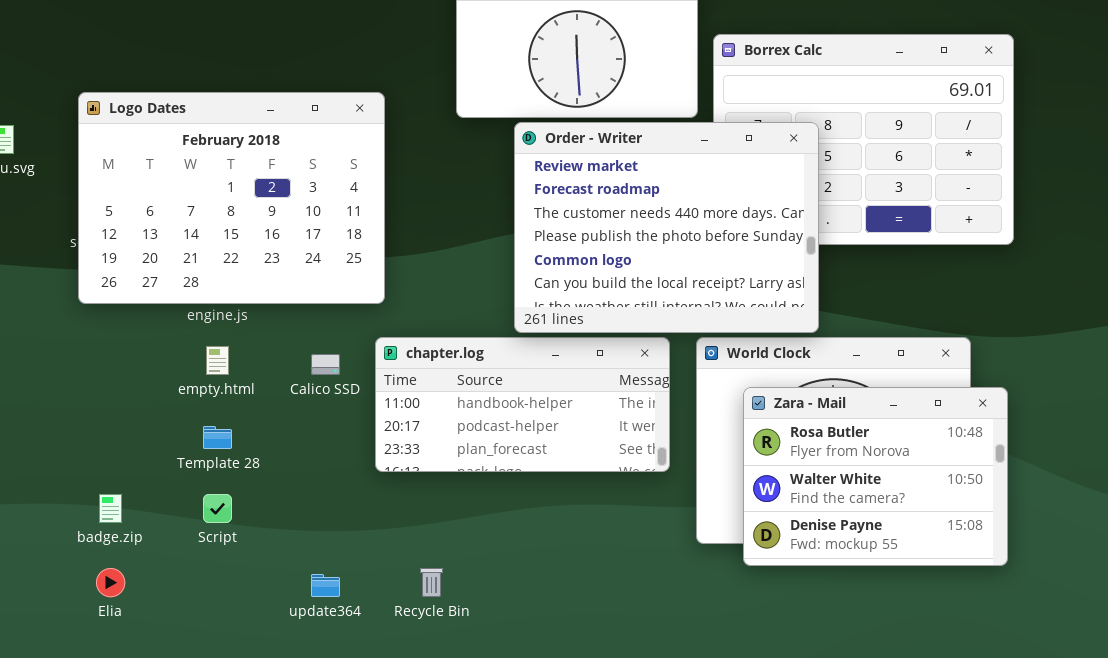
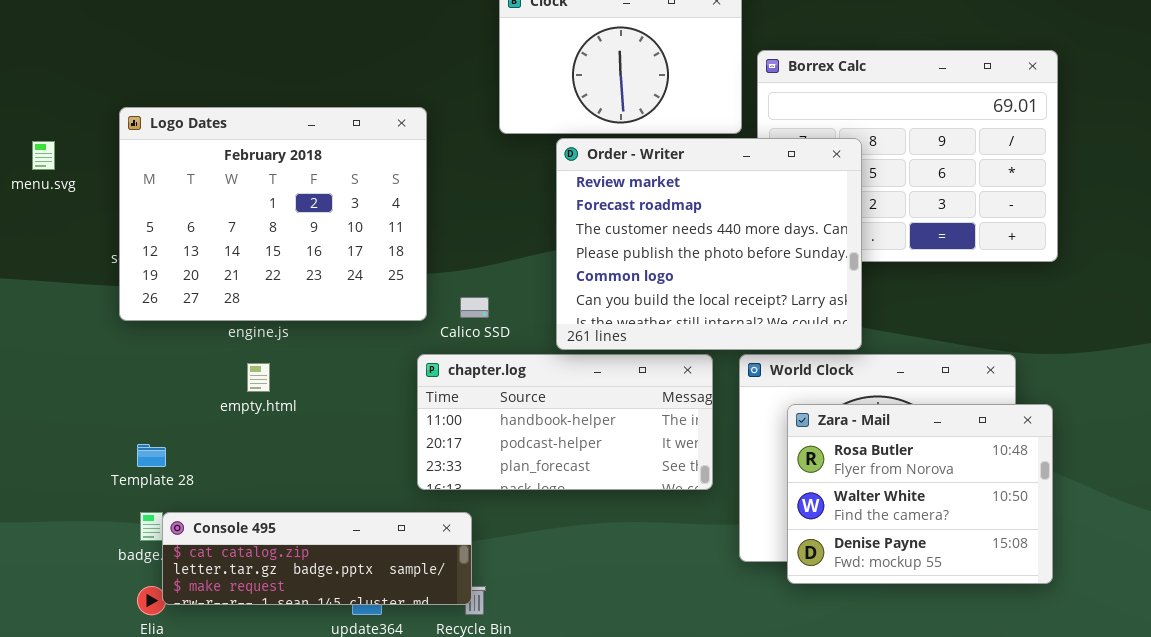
Calico SSD: [311,354,340,375] -> [460,297,489,318], moved
Template 28: [203,426,232,449] -> [137,444,166,467], moved
Console 495: none -> [162,512,472,605], opened

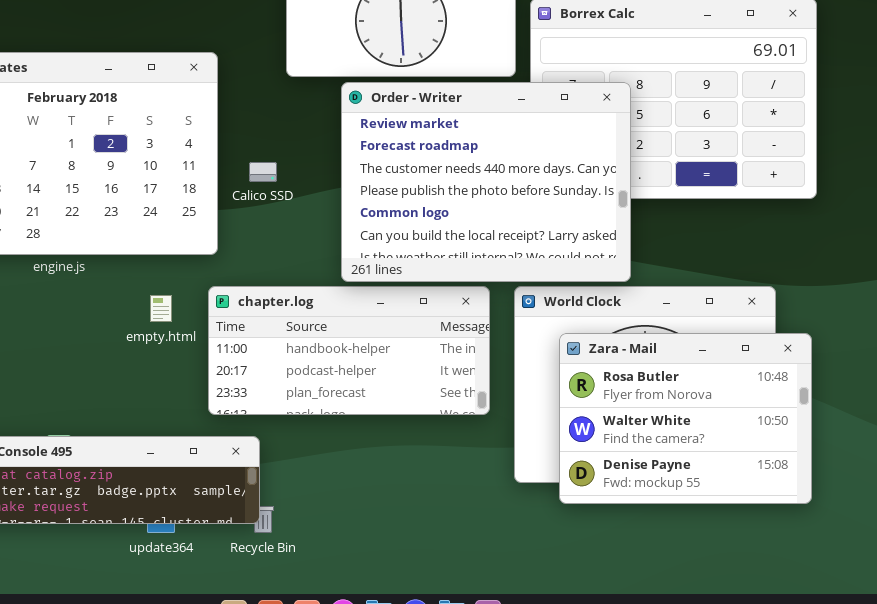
Calico SSD: [460,297,489,318] -> [249,162,277,182], moved
empty.html: [247,363,270,392] -> [150,295,172,322], moved

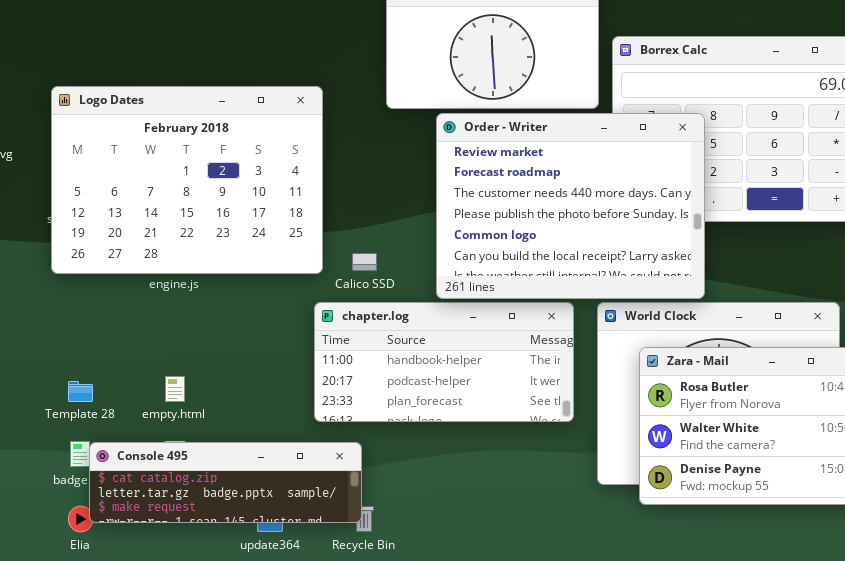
Calico SSD: [249,162,277,182] -> [352,253,377,271], moved
empty.html: [150,295,172,322] -> [165,376,185,402], moved

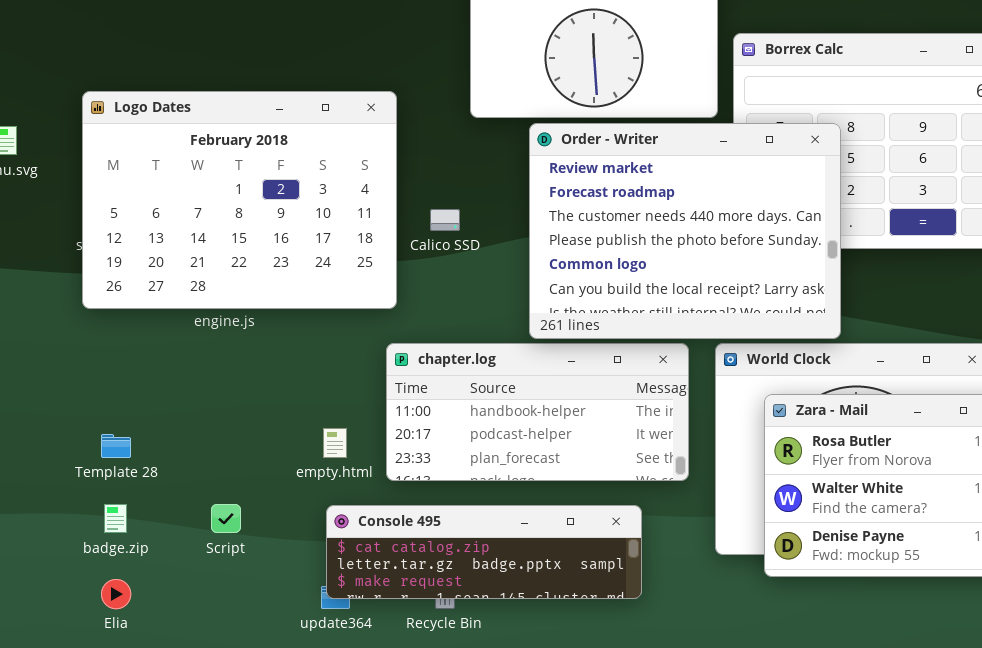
Calico SSD: [352,253,377,271] -> [430,209,460,231], moved
empty.html: [165,376,185,402] -> [323,428,347,458], moved
Console 495: [89,442,362,523] -> [326,505,642,599], moved

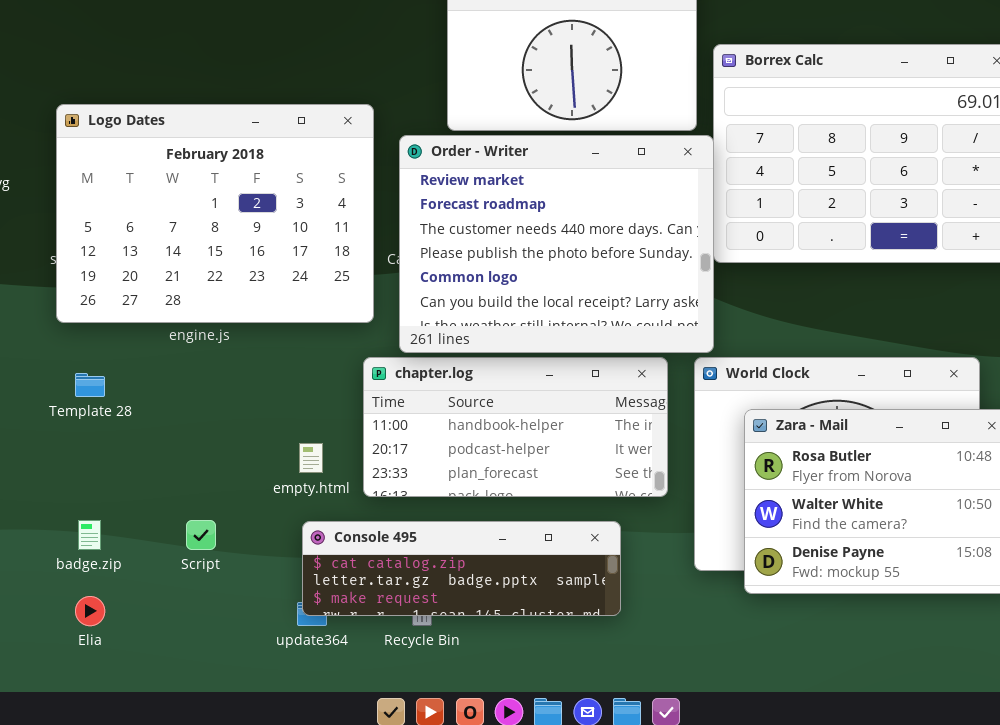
Order - Writer: [529,123,841,339] -> [399,135,714,353], moved
Template 28: [101,434,131,458] -> [75,373,105,397], moved

